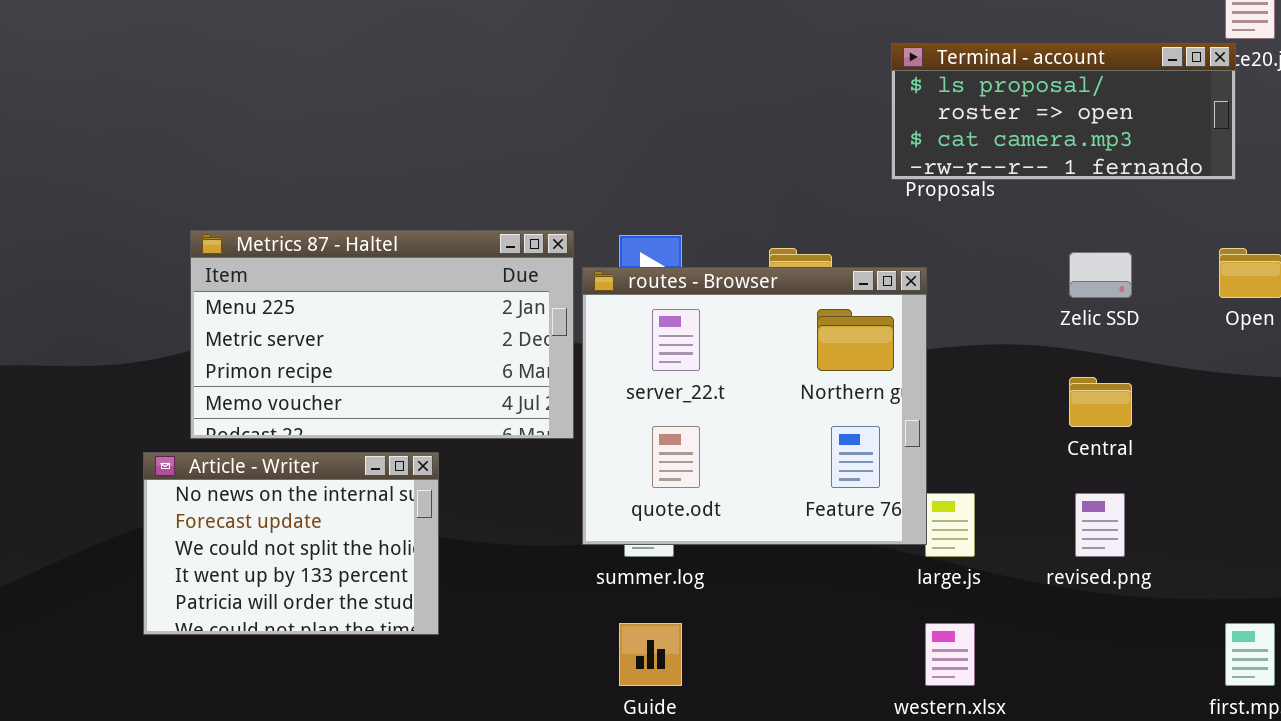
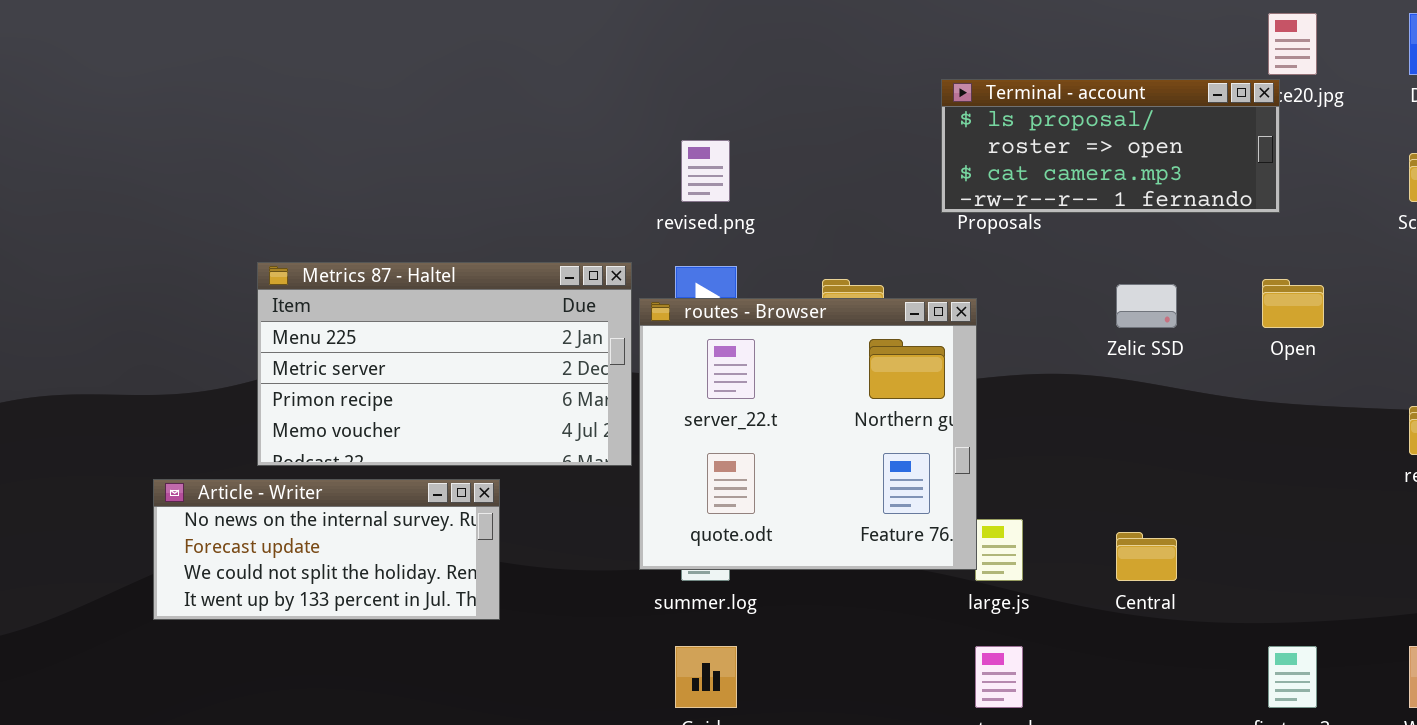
Central: [1069,377,1132,427] -> [1116,532,1177,581], moved
Article - Writer: [143,452,439,635] -> [153,479,500,620], resized
revised.png: [1075,493,1125,557] -> [681,140,730,202], moved

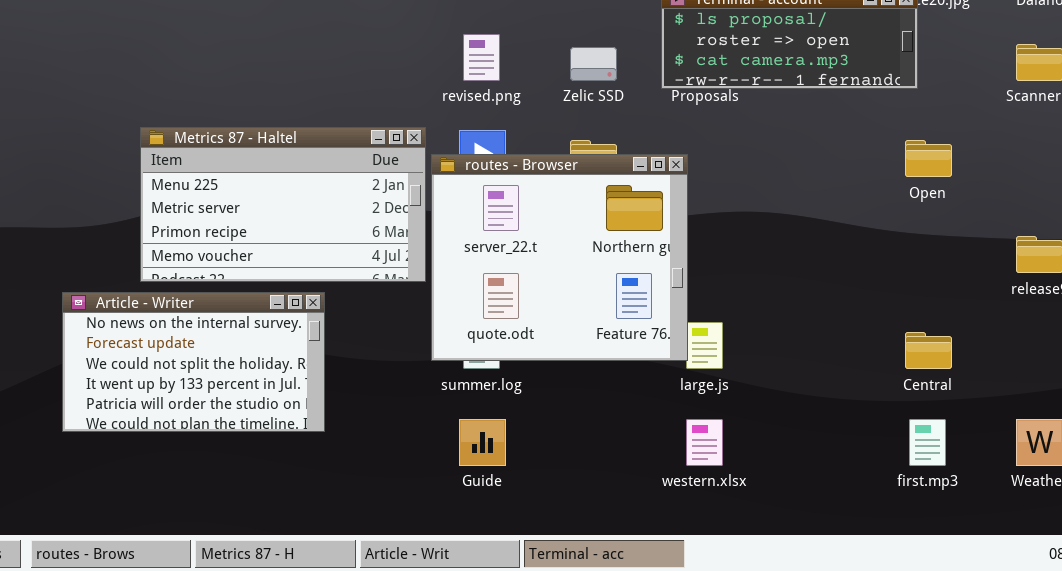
Zelic SSD: [1116,284,1177,328] -> [570,47,617,81], moved
Article - Writer: [153,479,500,620] -> [62,292,325,432], resized
Central: [1116,532,1177,581] -> [905,332,952,369], moved

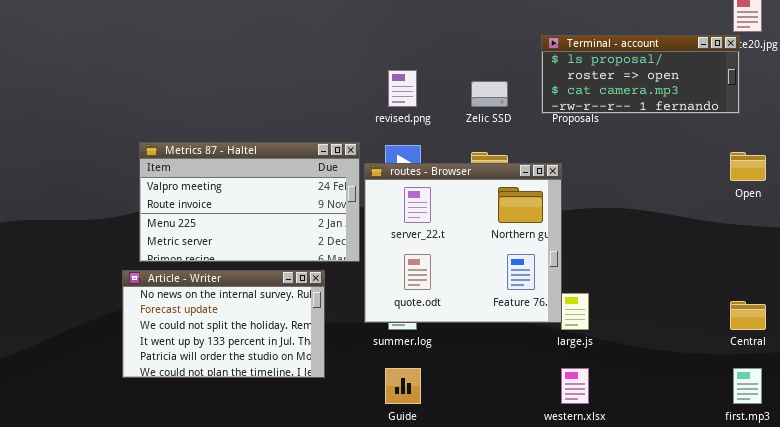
Metrics 87 - Haltel: [140,127,426,282] -> [139,142,360,262], scrolled up 2 rows
Article - Writer: [62,292,325,432] -> [122,270,325,378], moved

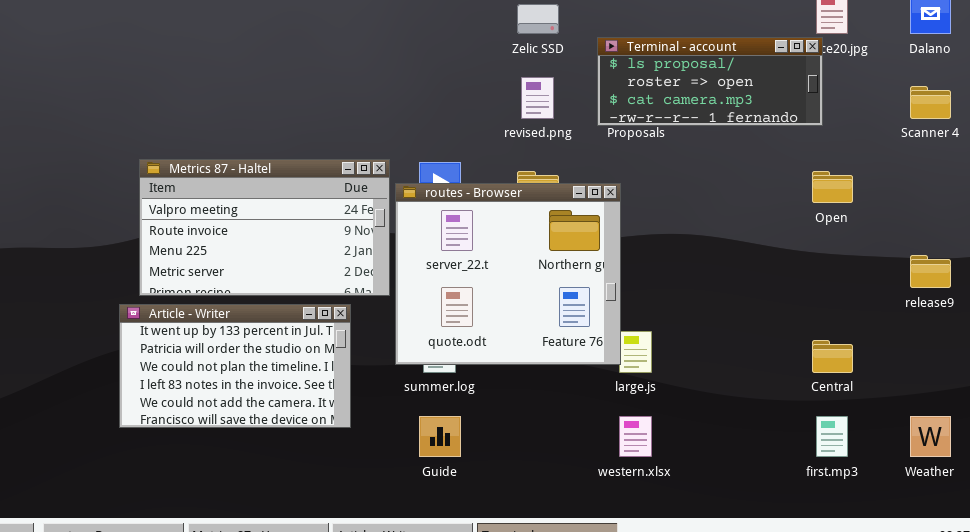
revised.png: [388,70,417,107] -> [521,77,554,119], moved
Zelic SSD: [471,81,508,107] -> [517,4,559,34], moved
Article - Writer: [122,270,325,378] -> [119,304,351,428], scrolled down 3 rows

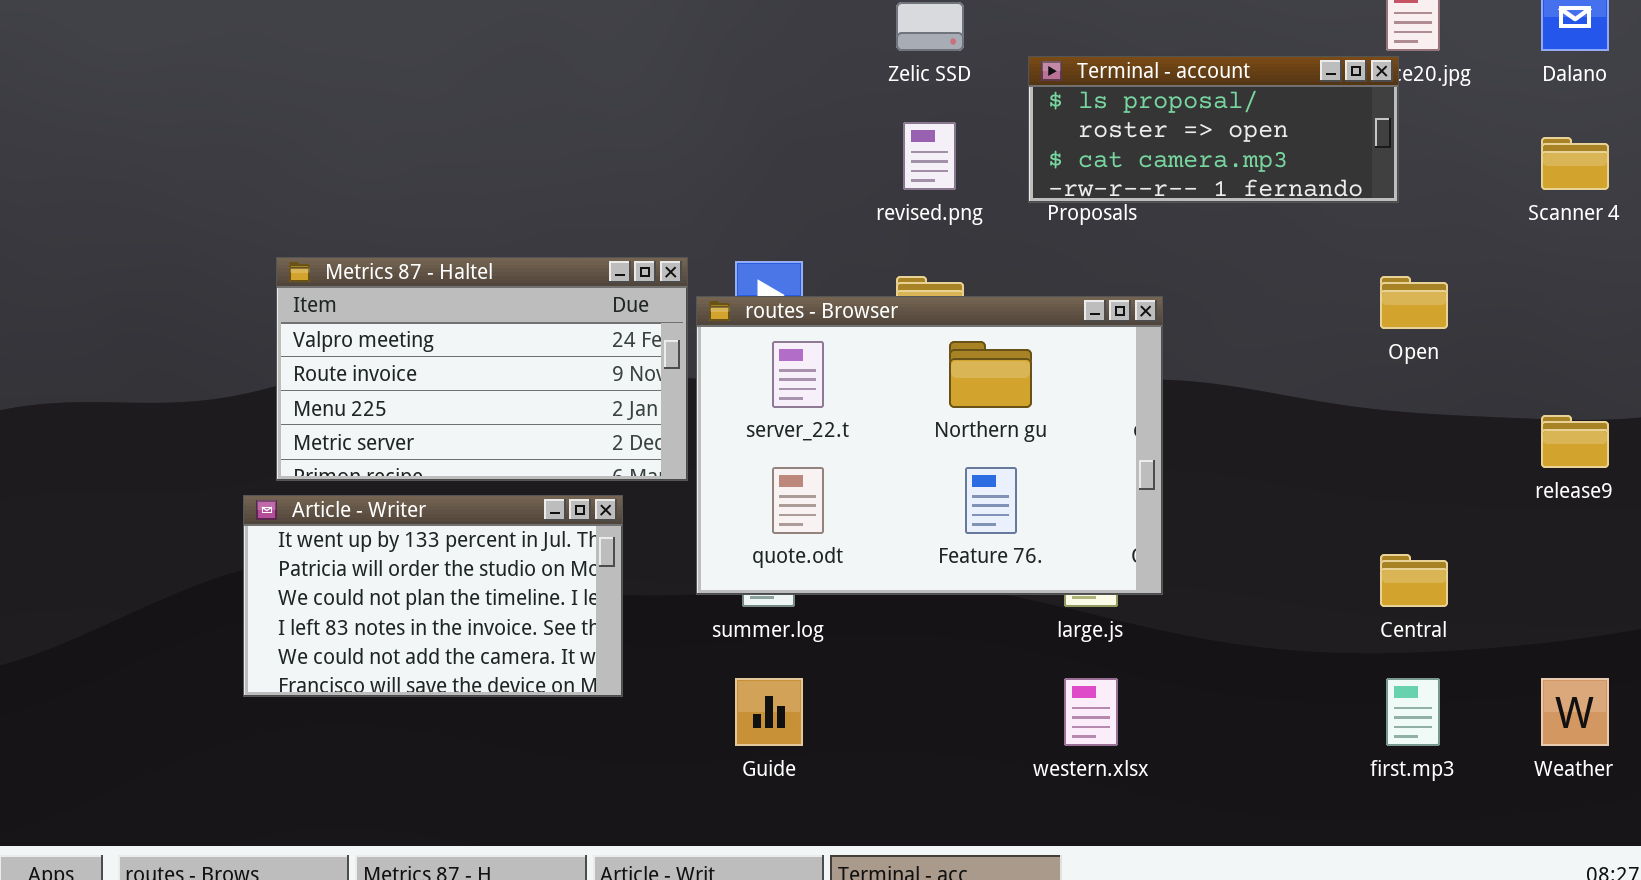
routes - Browser: [395,183,621,365] -> [696,296,1163,595], resized

